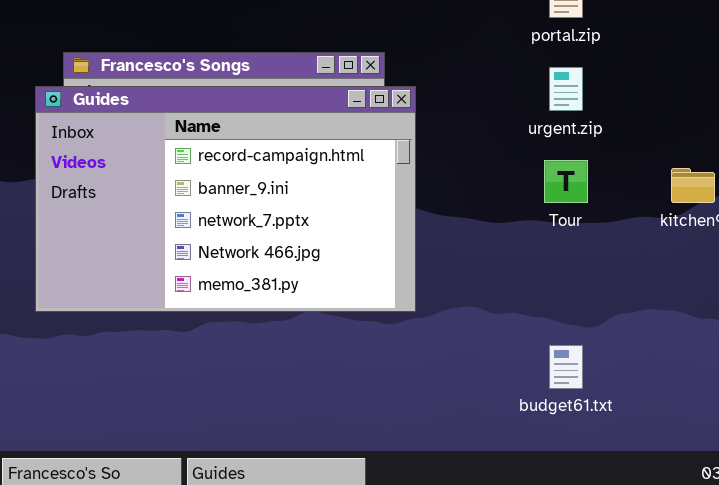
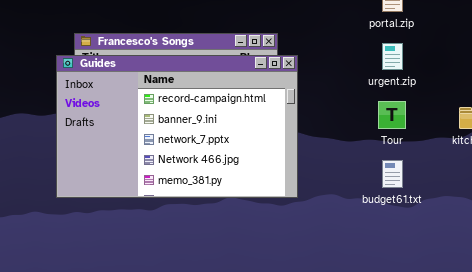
budget61.txt: [549,345,583,389] -> [382,160,403,188], moved

